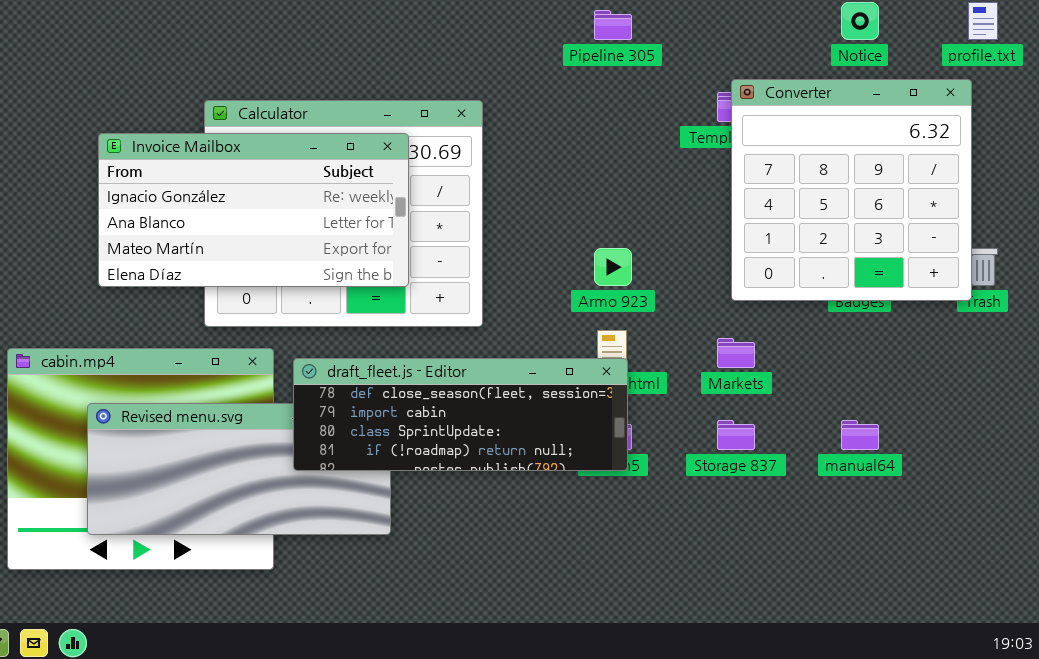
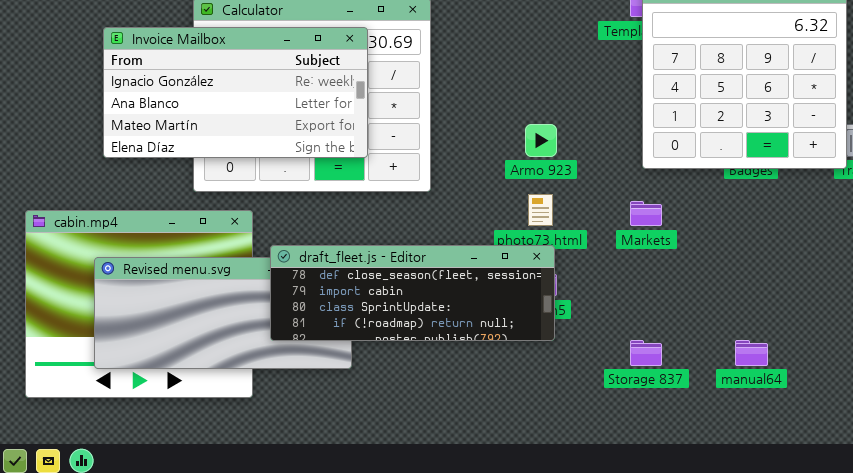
draft_fleet.js - Editor: [293,358,628,471] -> [270,245,555,341], moved
Storage 837: [717,420,755,450] -> [630,340,662,366], moved
manual64: [841,420,879,450] -> [735,340,768,366], moved

